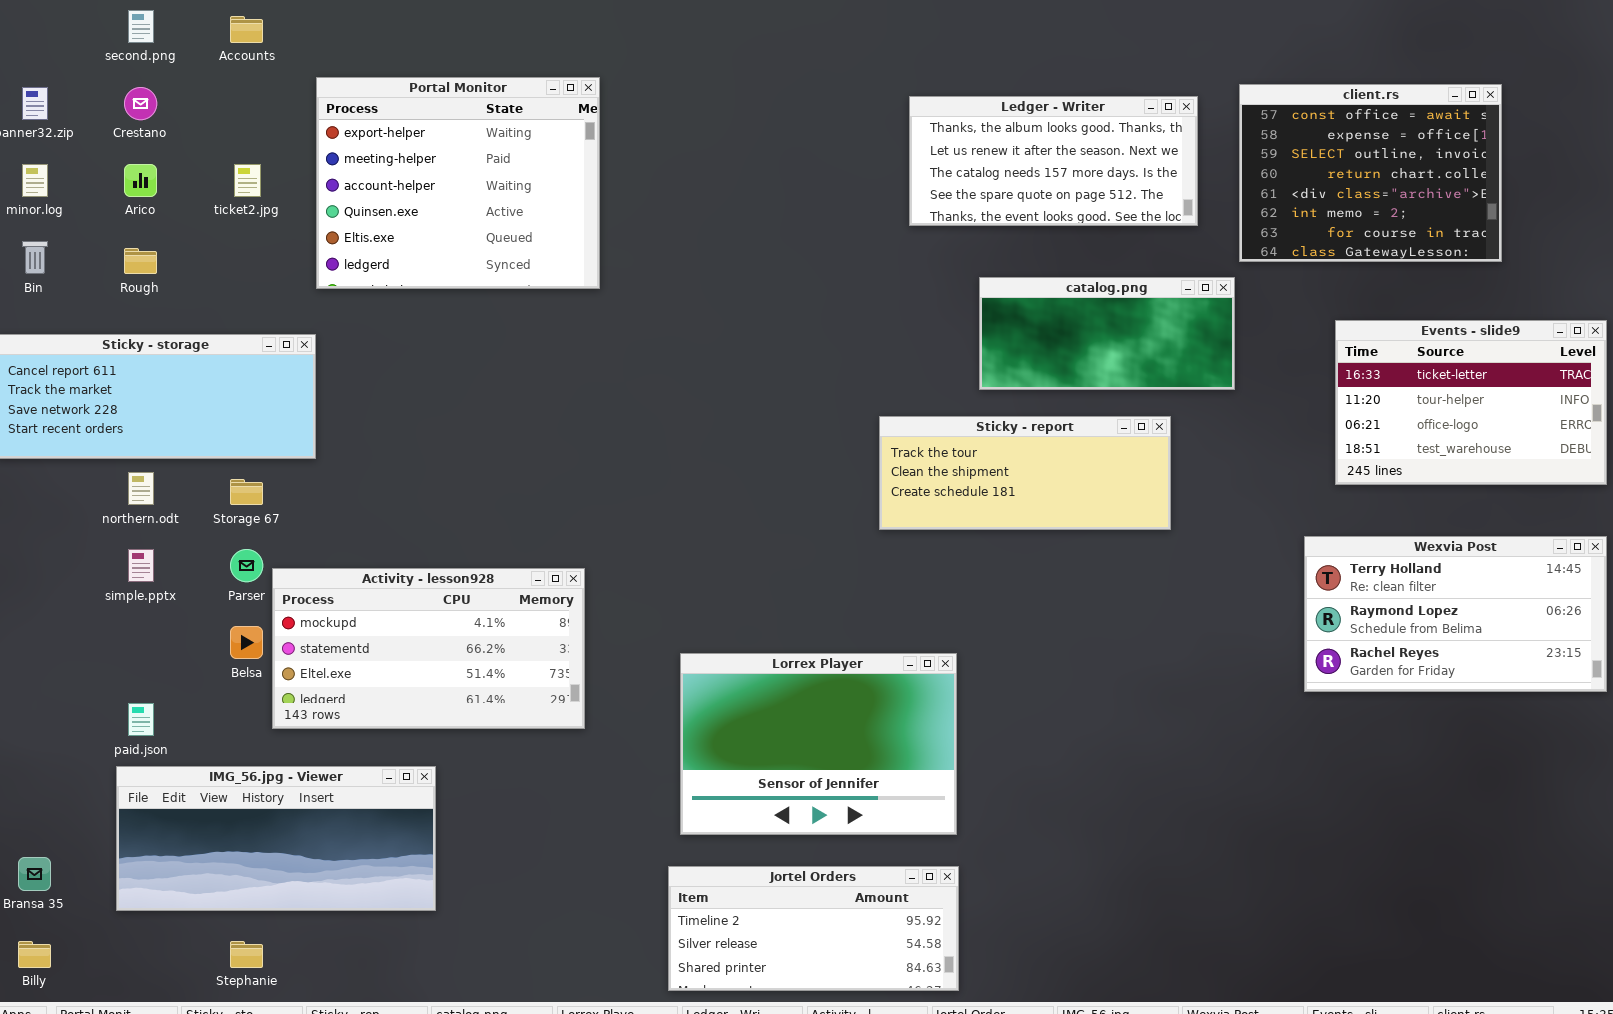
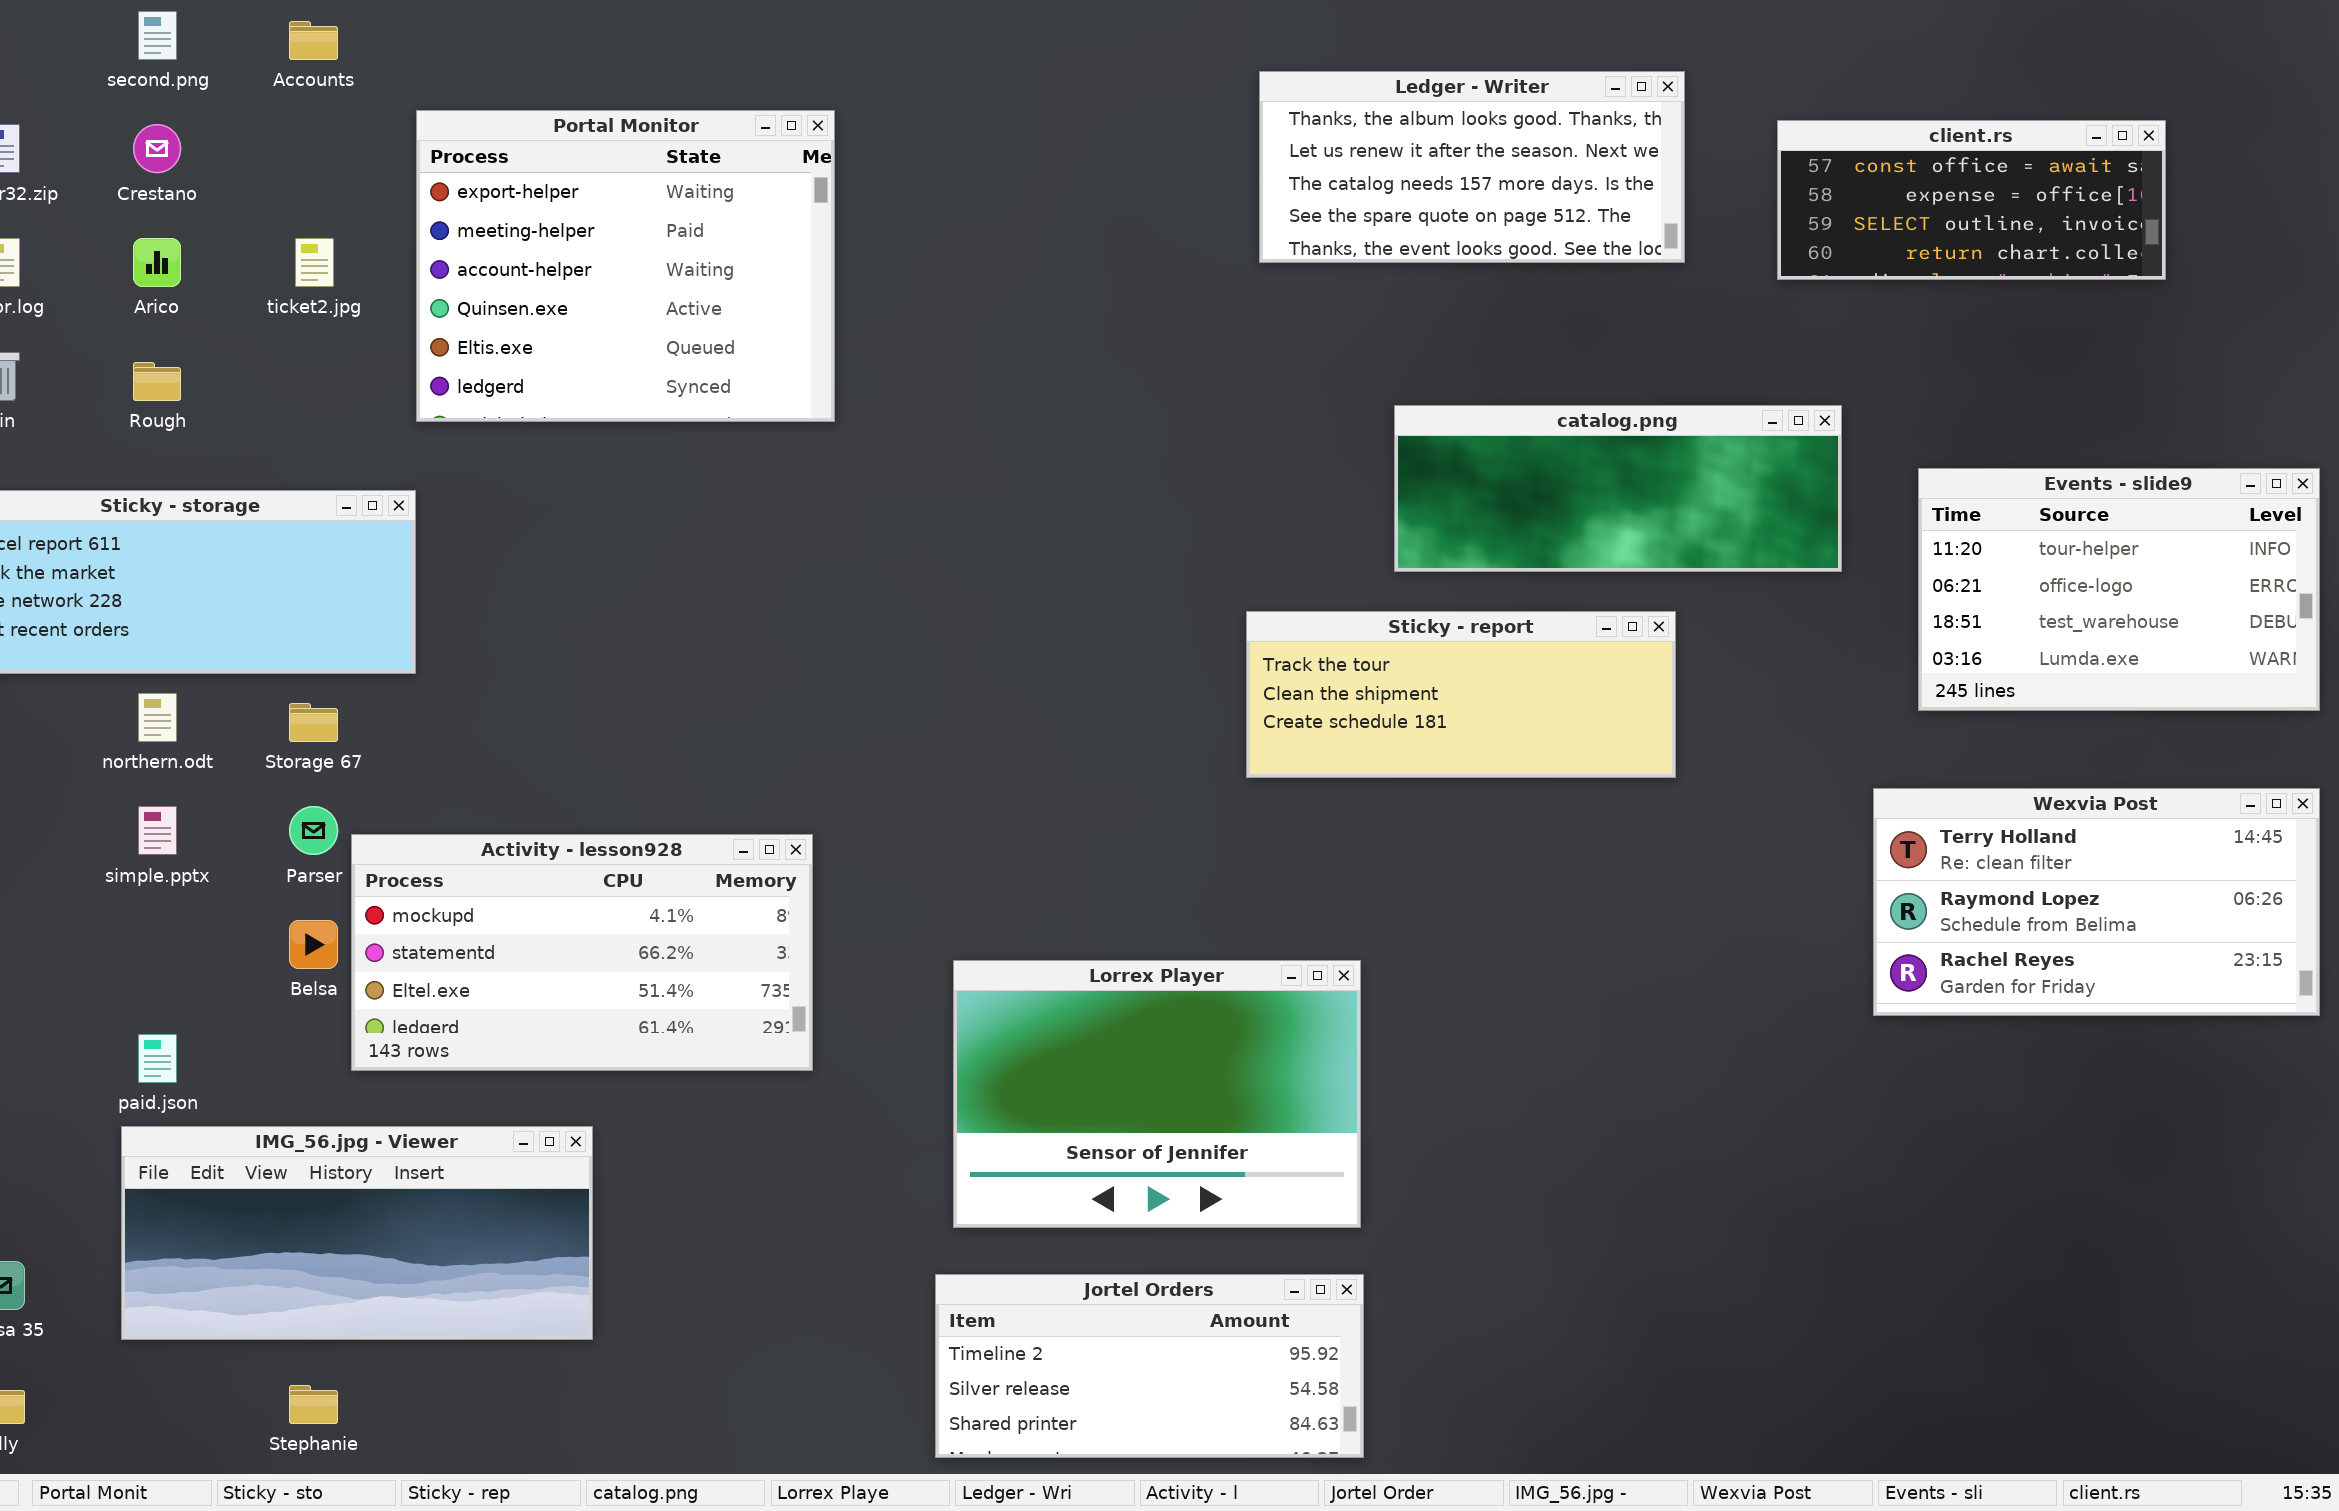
client.rs: [1239,84,1502,262] -> [1777,120,2166,280], resized
Ledger - Writer: [909,96,1198,226] -> [1259,71,1685,263], moved
catalog.png: [979,277,1235,390] -> [1394,405,1842,572], resized
Events - slide9: [1335,320,1607,485] -> [1918,468,2320,711], scrolled down 1 row

